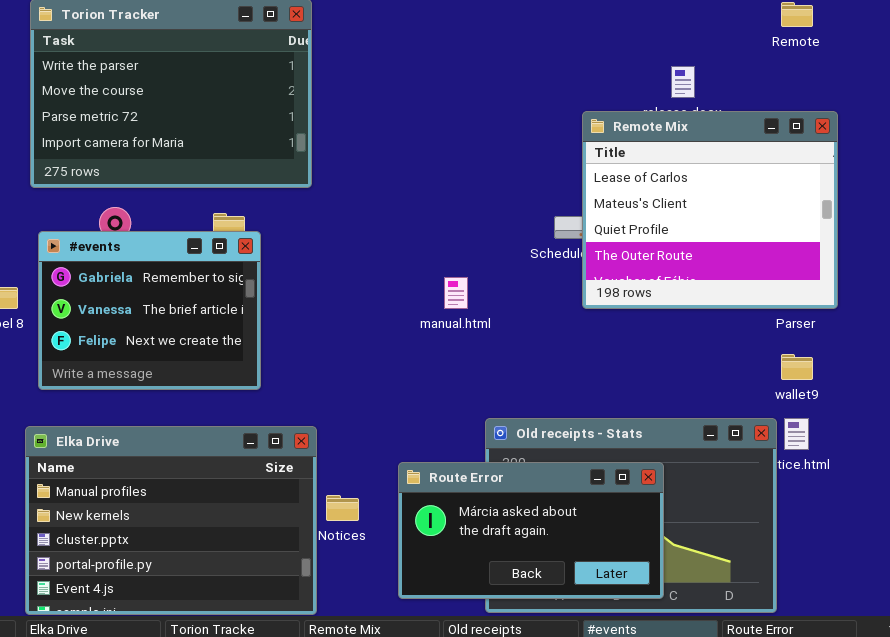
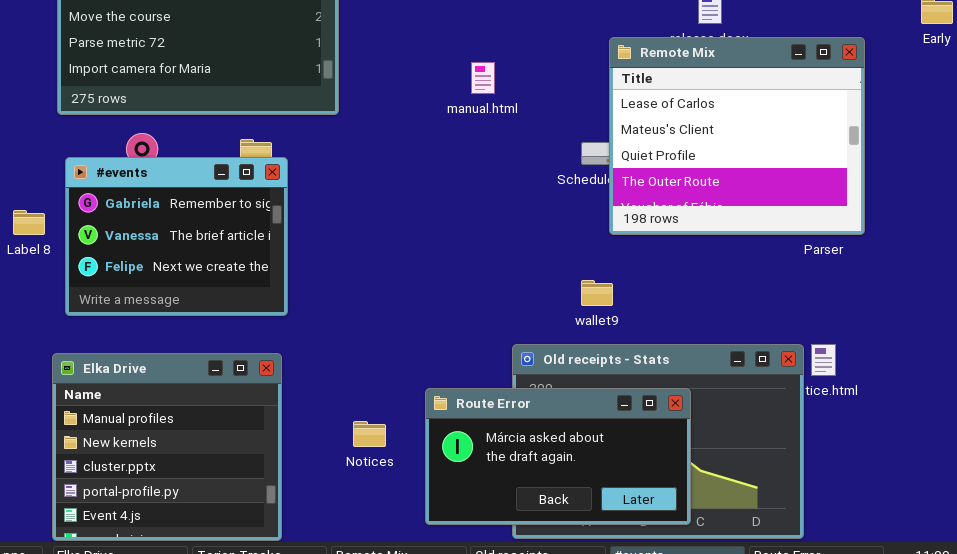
manual.html: [444,277,468,309] -> [471,62,495,94], moved
wallet9: [781,354,813,380] -> [581,280,613,306], moved
Elka Drive: [25,426,317,615] -> [52,353,282,541], resized

